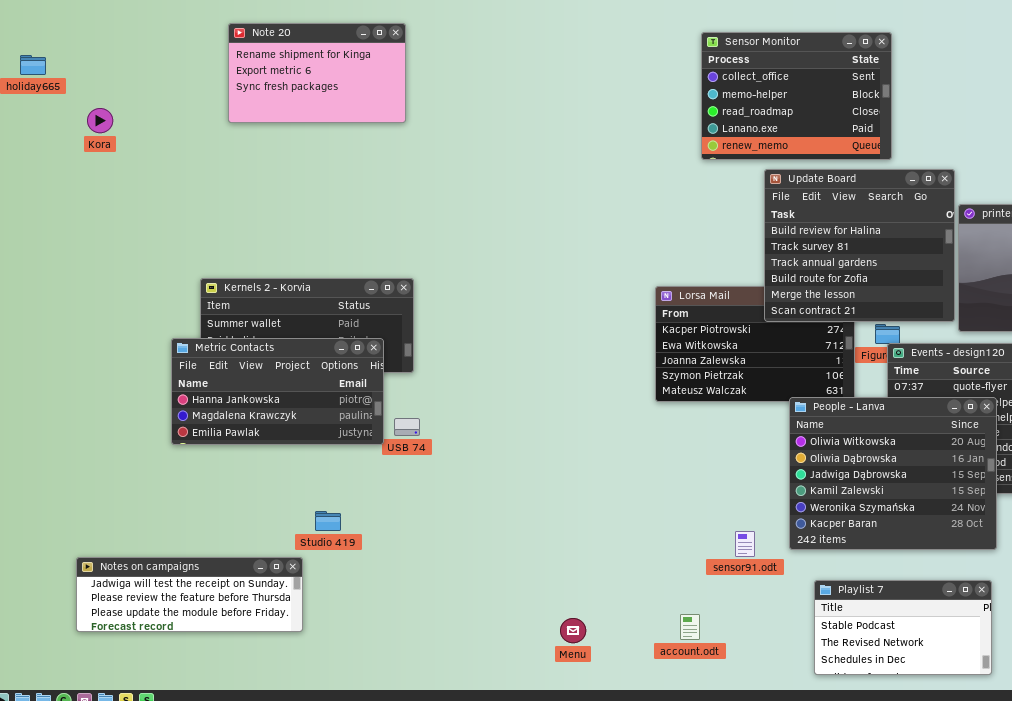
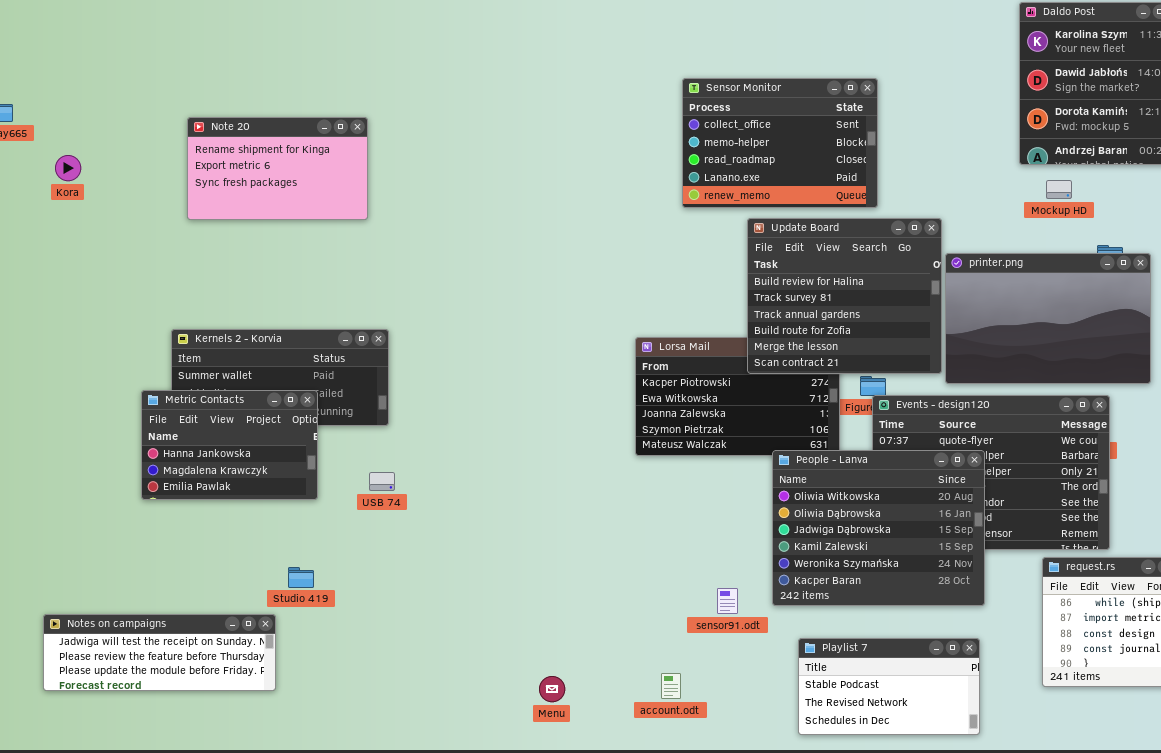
Note 20: [228,23,406,123] -> [187,117,368,220], moved
Metric Contacts: [171,338,384,445] -> [141,390,318,500], resized

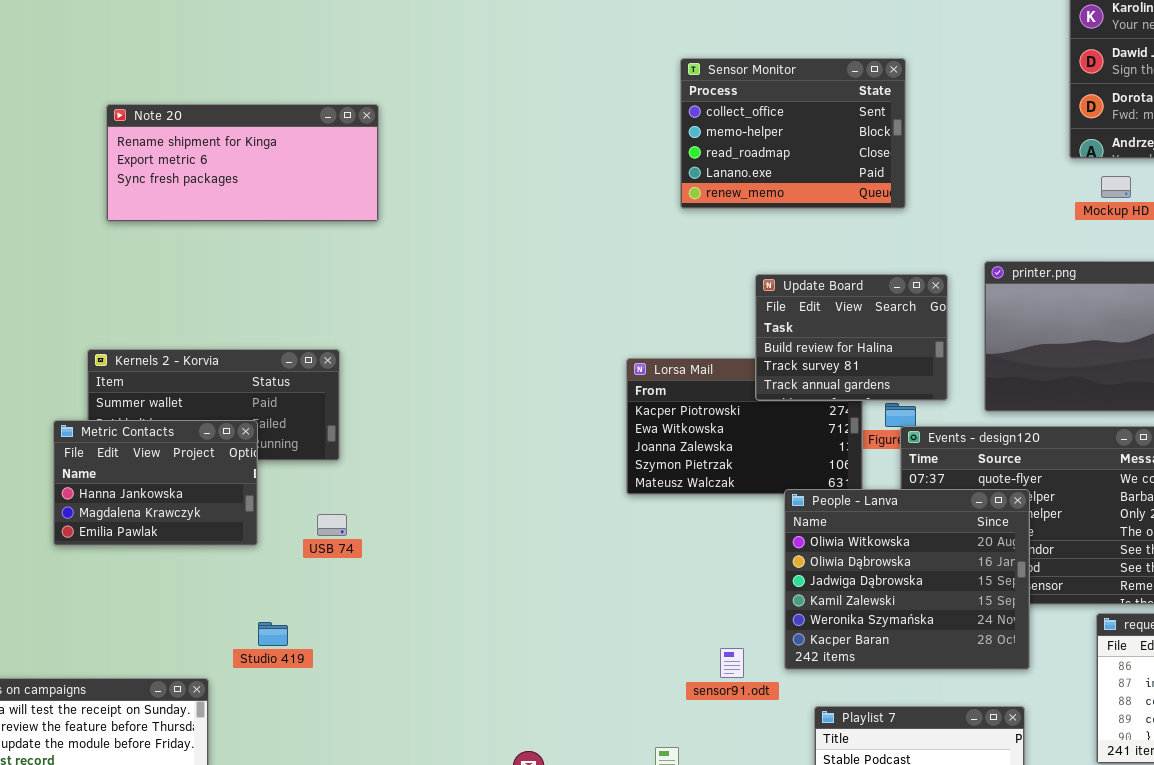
Note 20: [187,117,368,220] -> [106,104,379,222], resized
Update Board: [747,218,942,374] -> [755,274,948,401], resized
Studio 419: [288,567,314,588] -> [258,622,288,646], moved

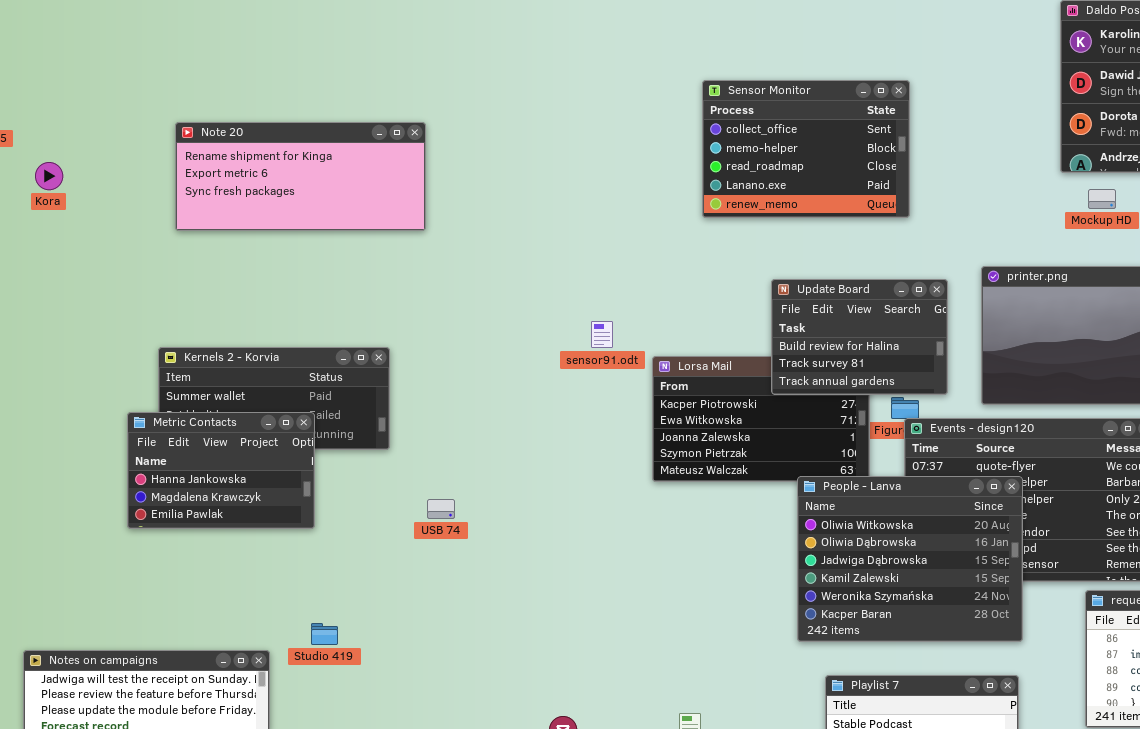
USB 74: [317,514,347,536] -> [427,499,455,519], moved
Studio 419: [258,622,288,646] -> [311,623,338,645], moved
sensor91.odt: [720,648,744,678] -> [591,321,613,348], moved

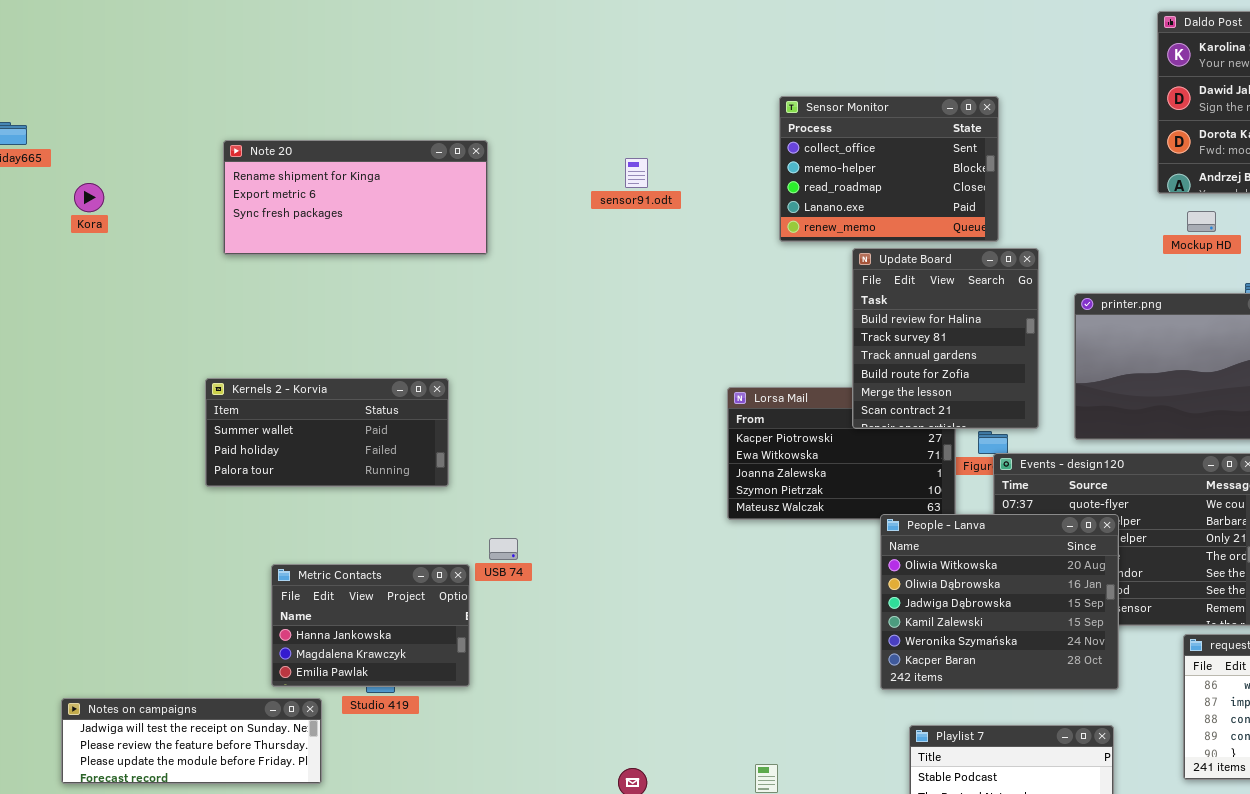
Update Board: [771,279,948,395] -> [852,248,1039,429], resized
sensor91.odt: [591,321,613,348] -> [625,158,648,188], moved
Metric Contacts: [127,412,315,529] -> [271,564,470,687], moved

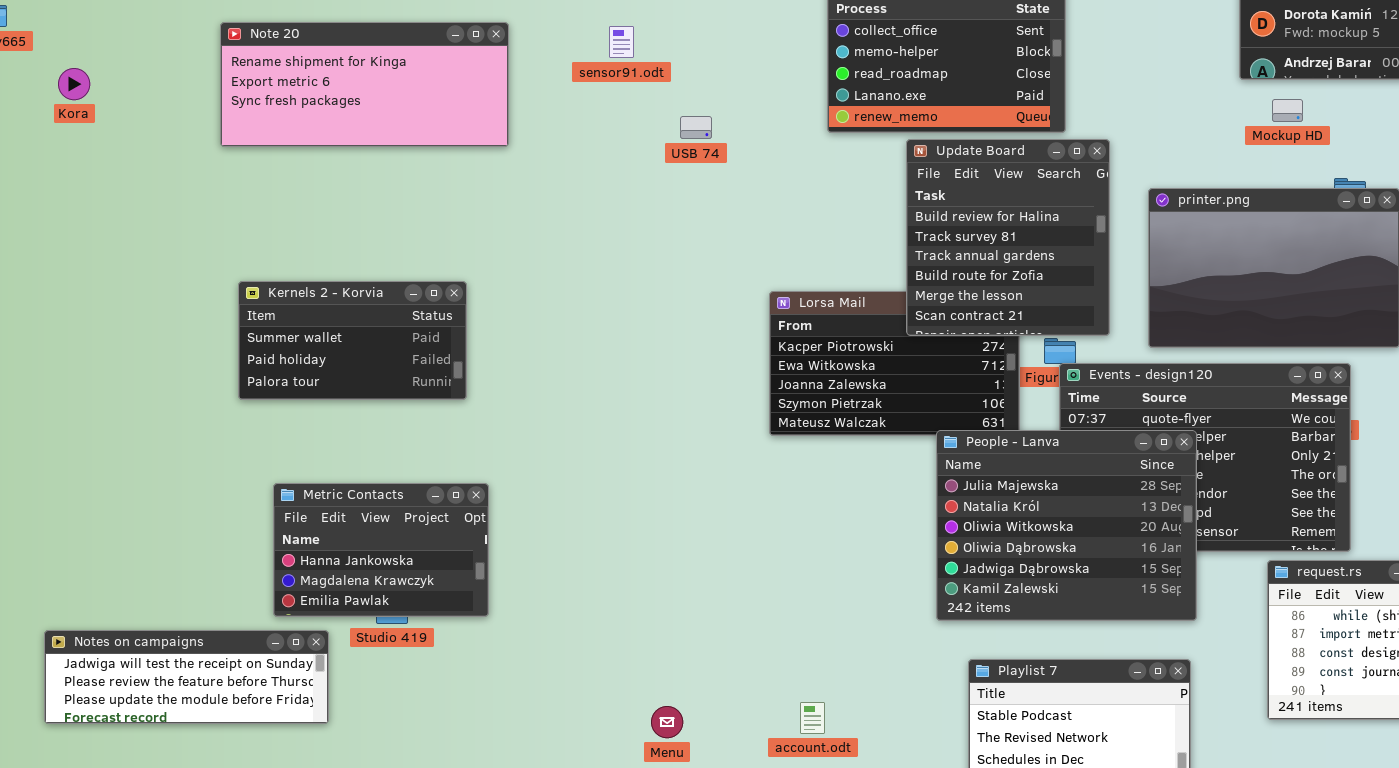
sensor91.odt: [625,158,648,188] -> [609,26,634,58], moved
Kernels 2 - Korvia: [205,378,449,487] -> [238,281,467,400], resized
People - Lanva: [880,514,1119,690] -> [936,430,1197,621], scrolled up 2 rows
USB 74: [489,538,518,560] -> [680,116,712,139], moved

